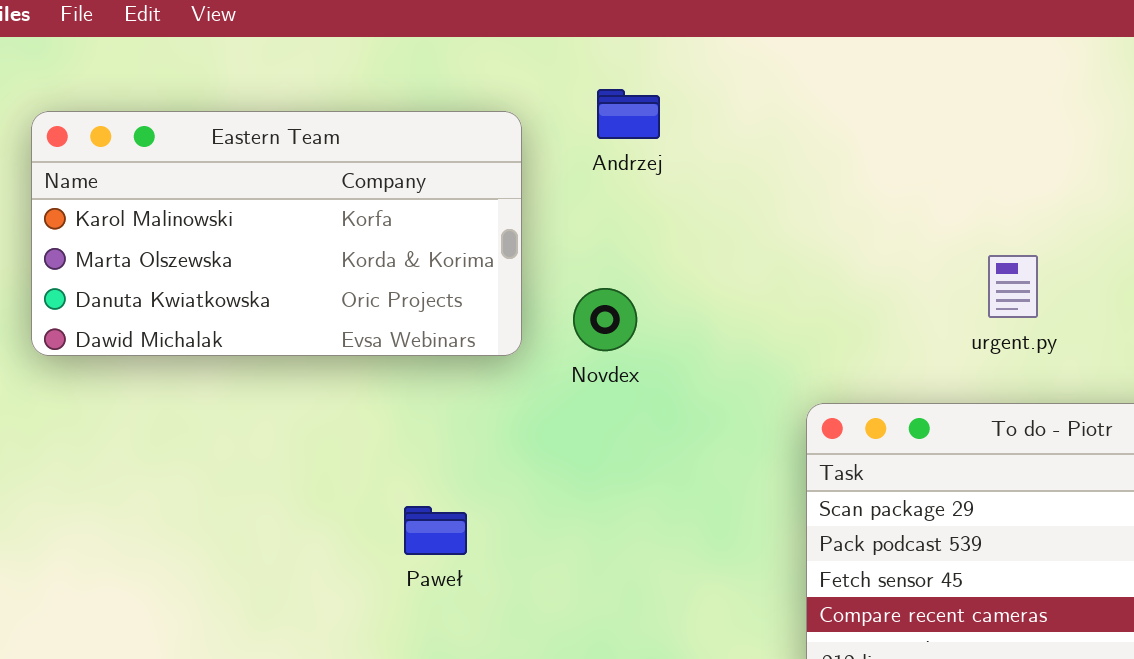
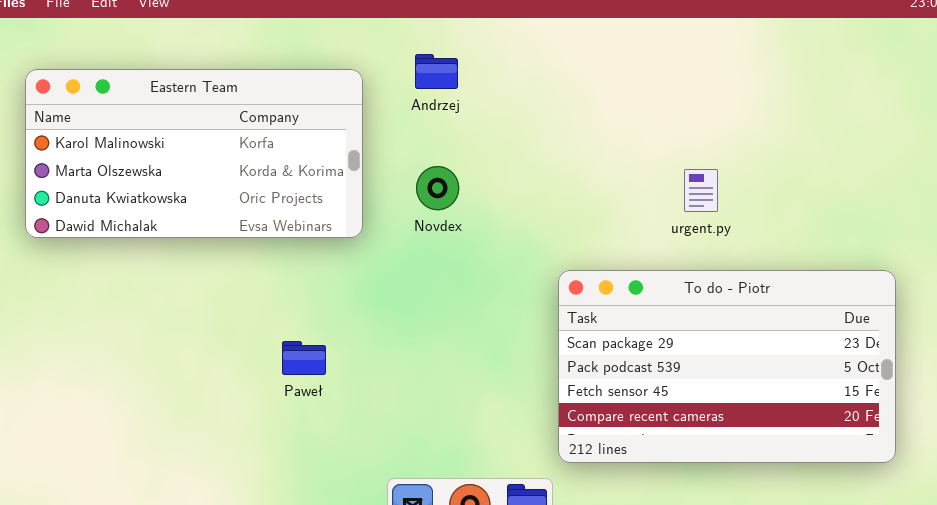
Novdex: [573,288,637,351] -> [416,166,459,210], moved

